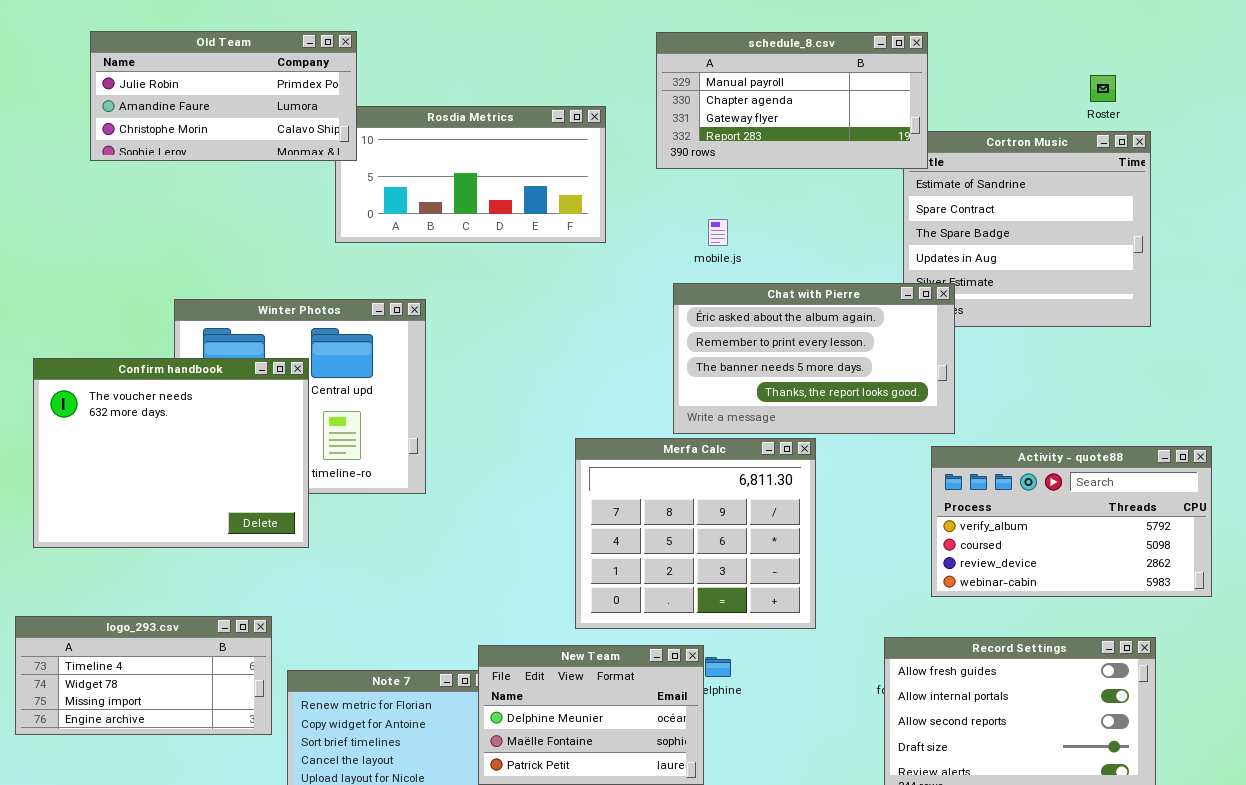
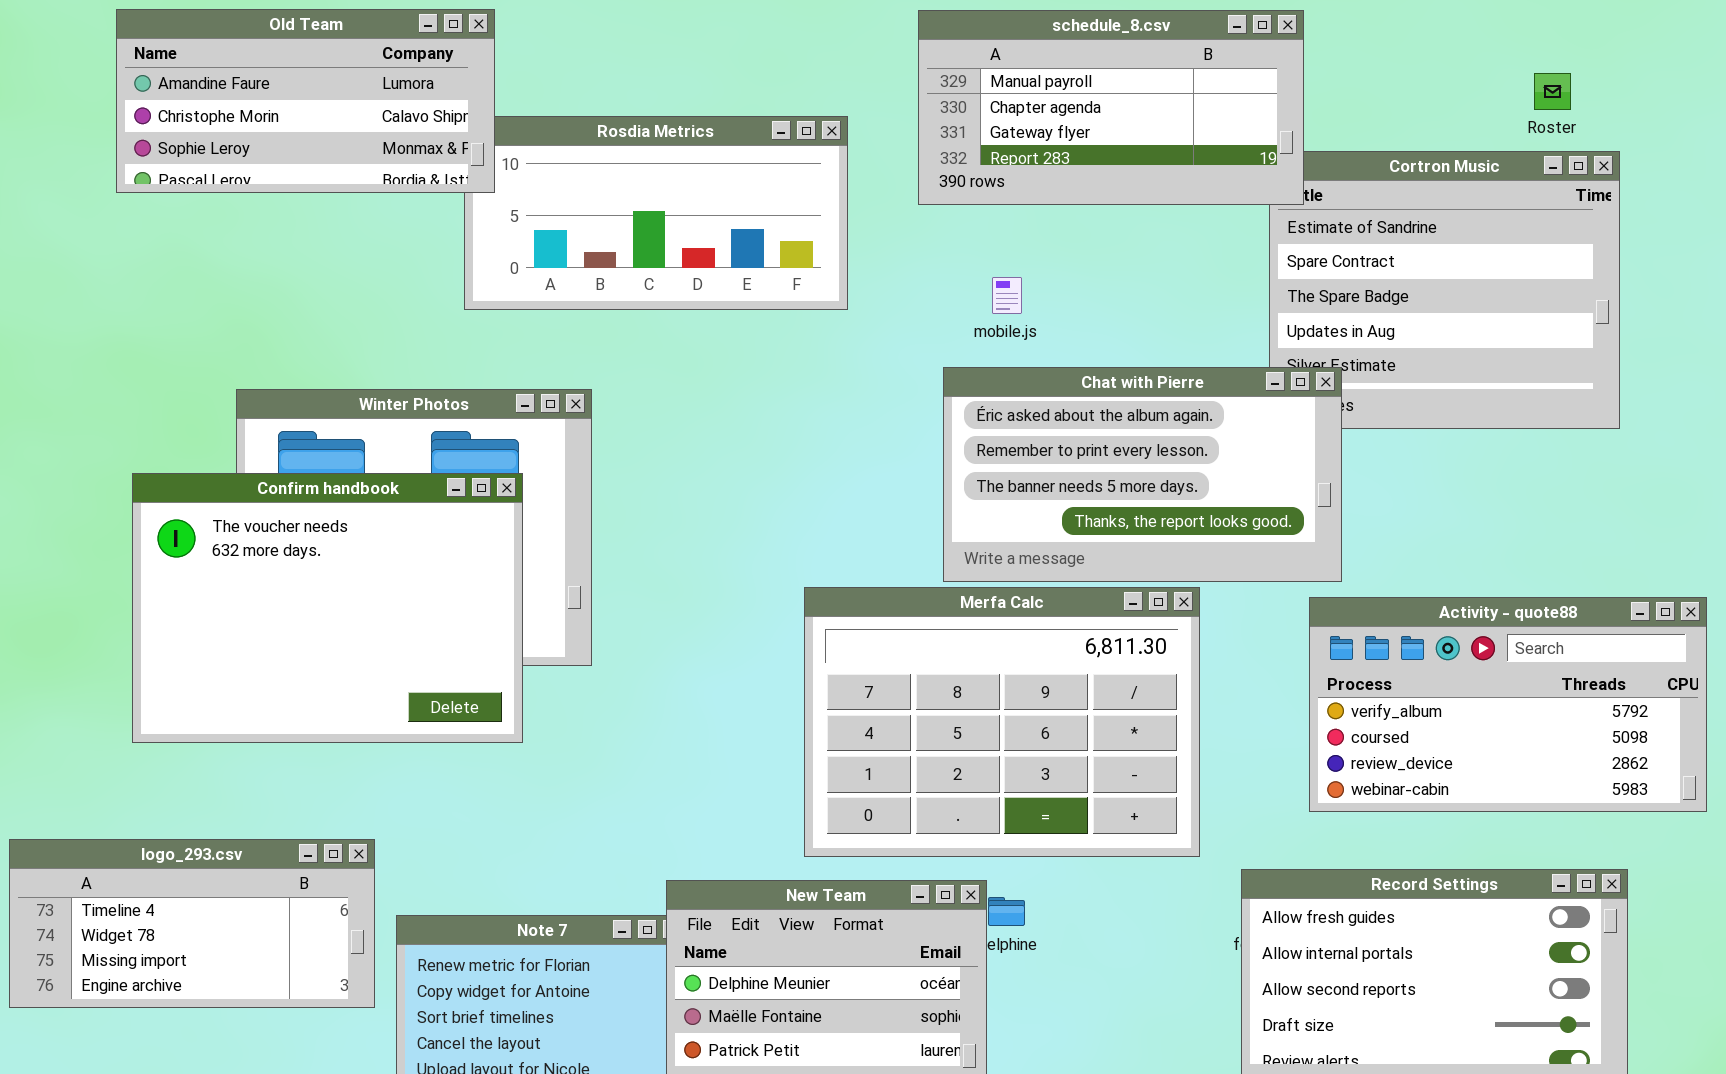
Old Team: [90,31,357,161] -> [116,9,495,193], scrolled down 1 row
Confirm handbook: [33,358,309,548] -> [132,473,523,743], moved
Merfa Calc: [575,438,816,629] -> [804,587,1200,857], resized

